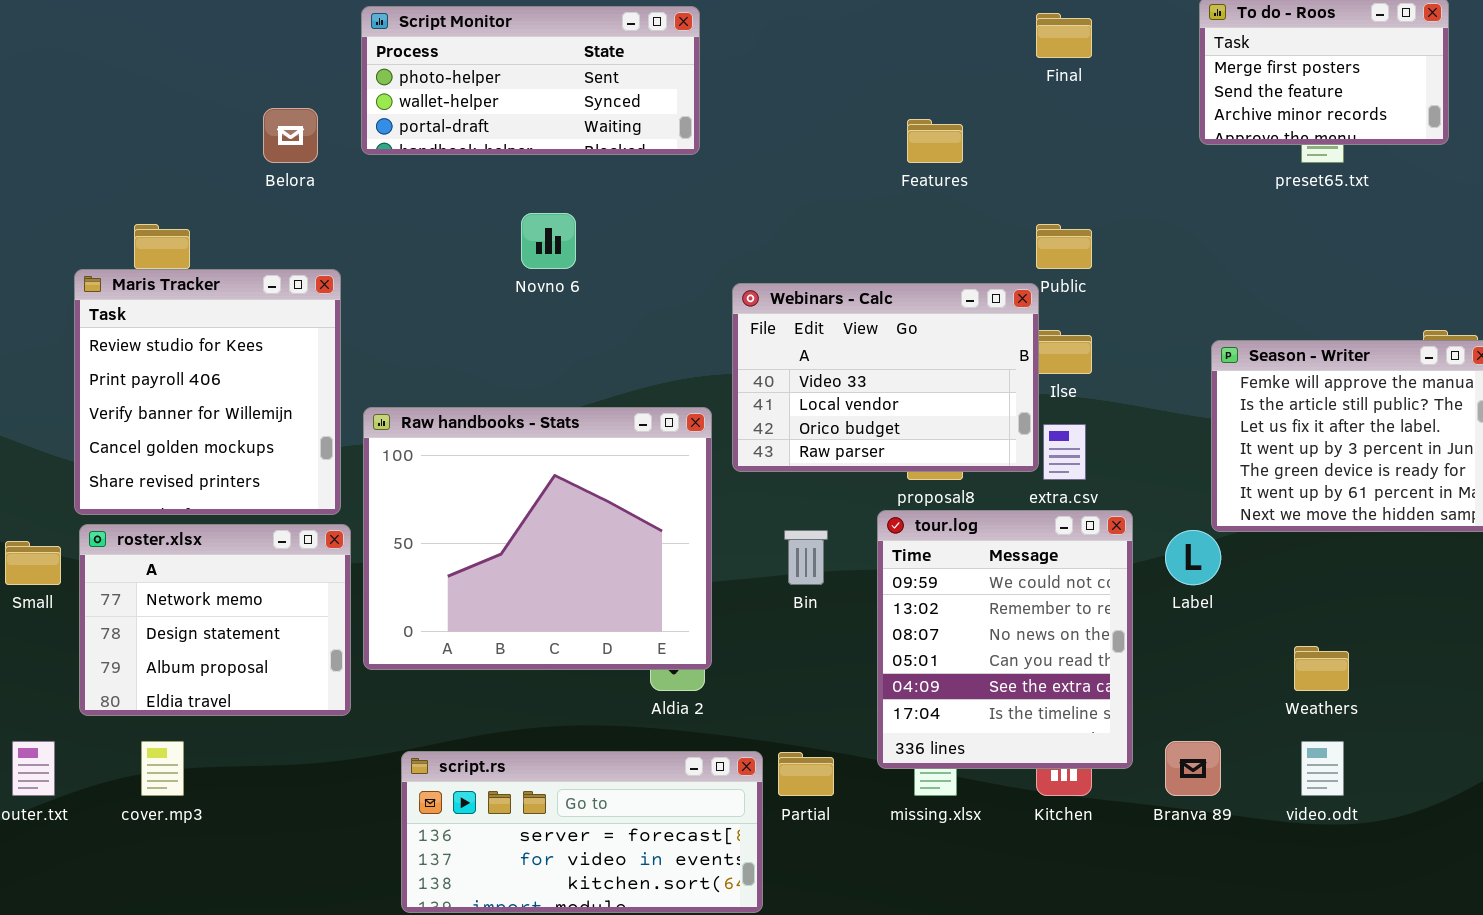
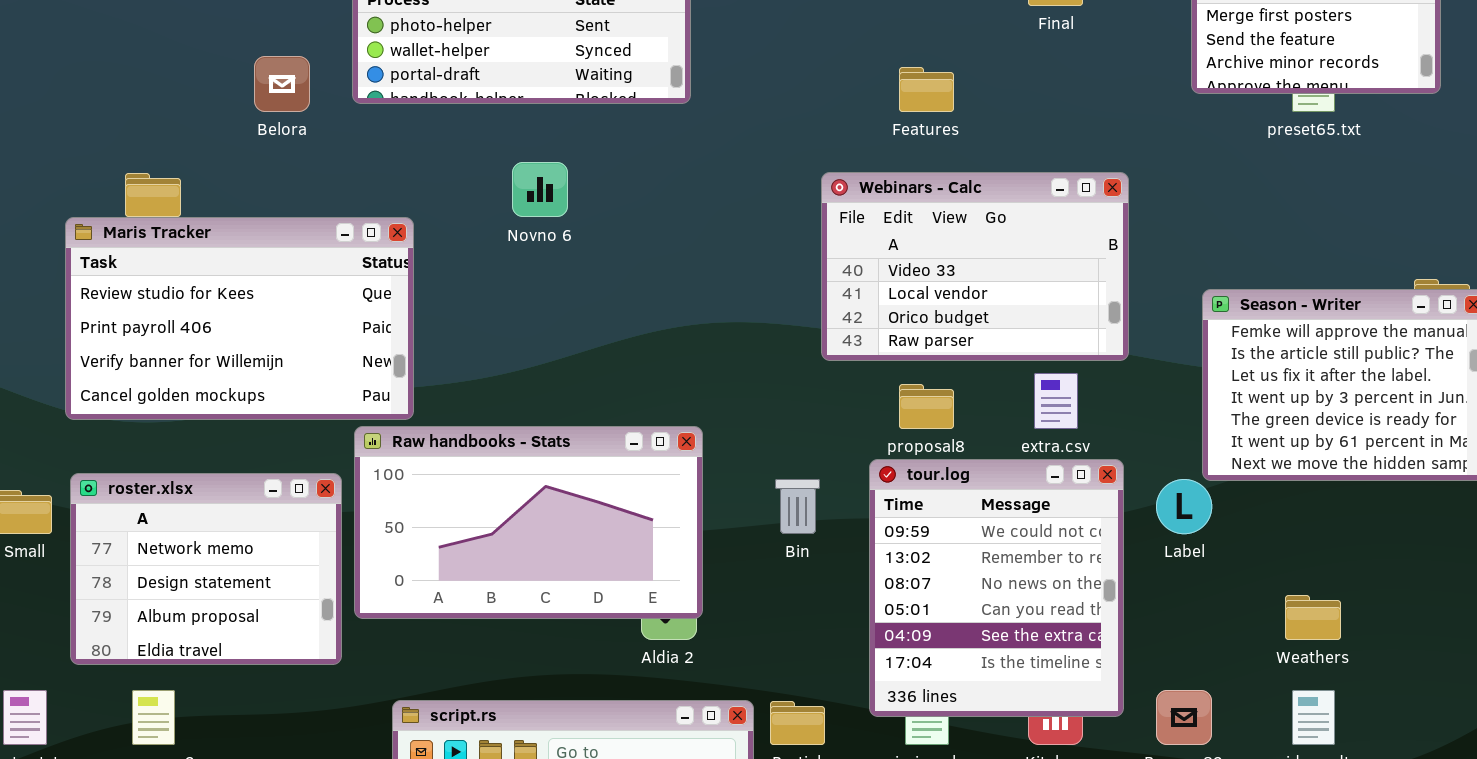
Maris Tracker: [74,269,341,515] -> [65,217,414,420], resized
Webinars - Calc: [732,283,1039,472] -> [821,172,1129,361], moved
Raw handbooks - Stats: [363,407,712,670] -> [354,426,703,619], resized

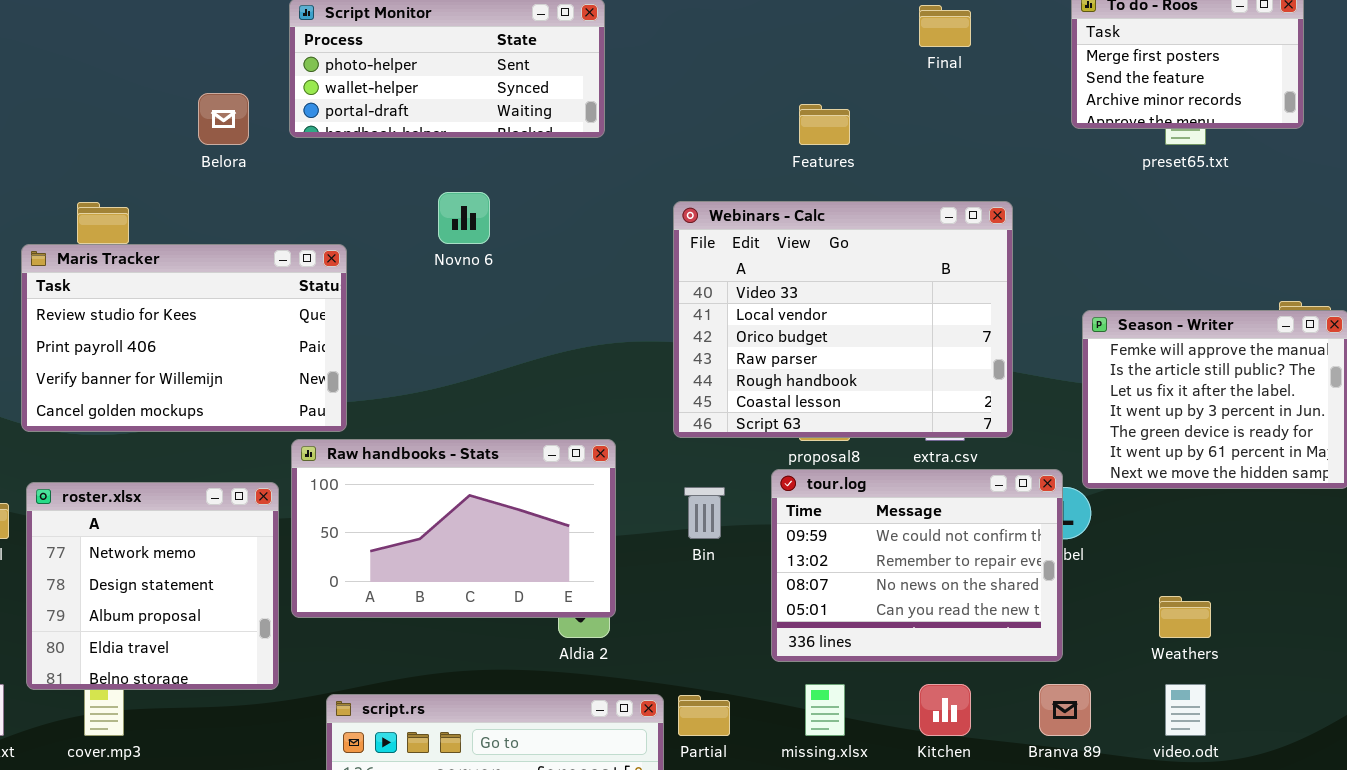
Webinars - Calc: [821,172,1129,361] -> [673,201,1013,438], resized
tour.log: [869,459,1124,717] -> [771,469,1063,662], resized
roster.xlsx: [70,473,342,665] -> [26,482,279,690], resized

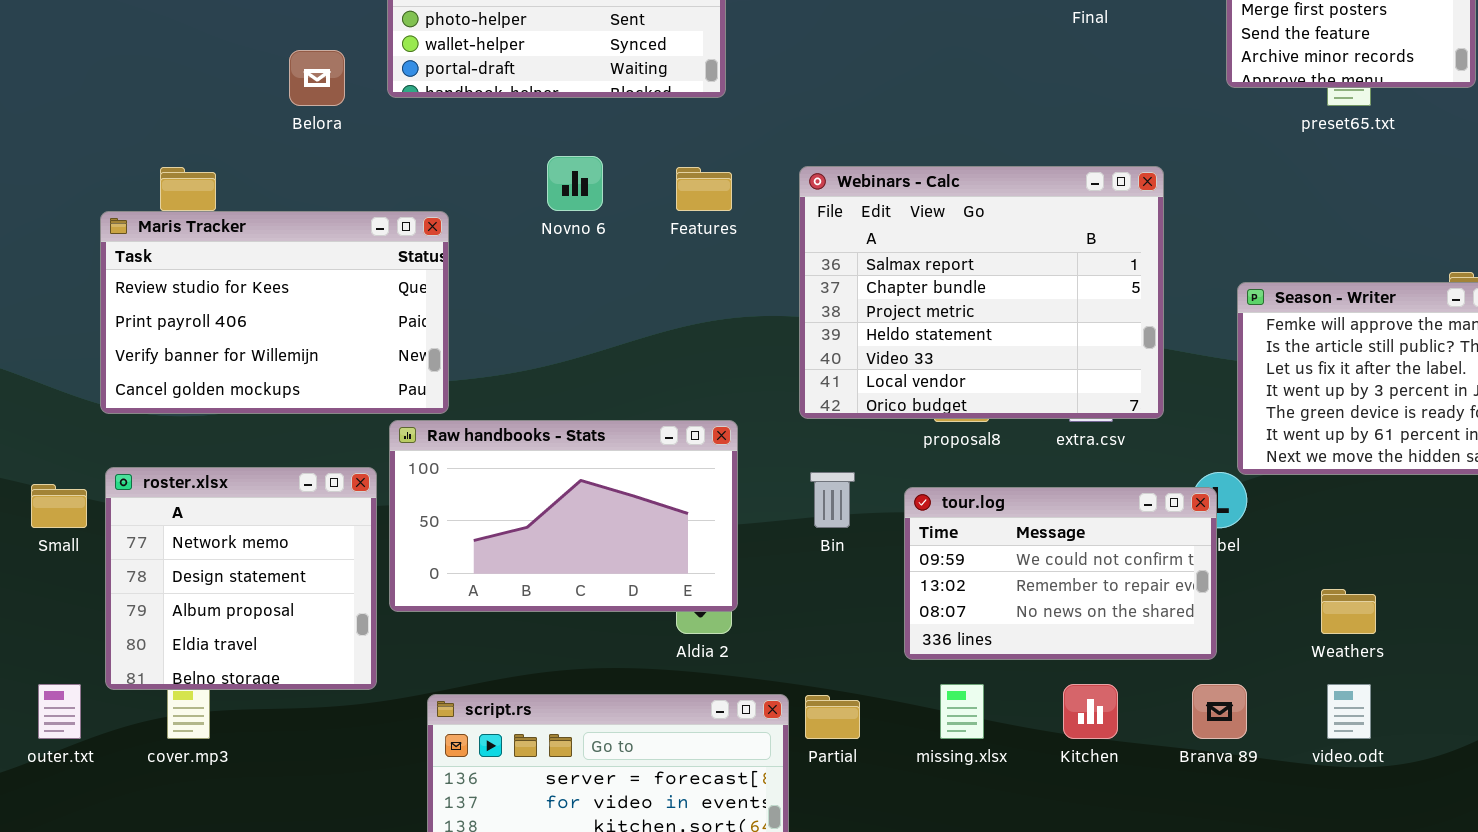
Features: [799,104,850,145] -> [676,167,732,211], moved
Webinars - Calc: [673,201,1013,438] -> [799,166,1164,419], scrolled up 4 rows
tour.log: [771,469,1063,662] -> [904,487,1217,660], resized

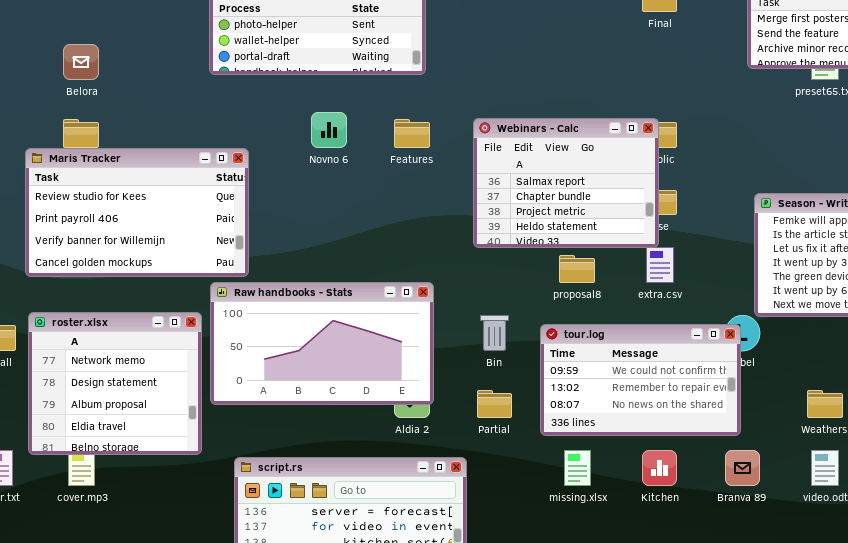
Belora: [289,50,345,106] -> [63,44,99,80], moved
Webinars - Calc: [799,166,1164,419] -> [473,118,659,248], resized
Partial: [805,695,860,739] -> [477,390,512,418], moved

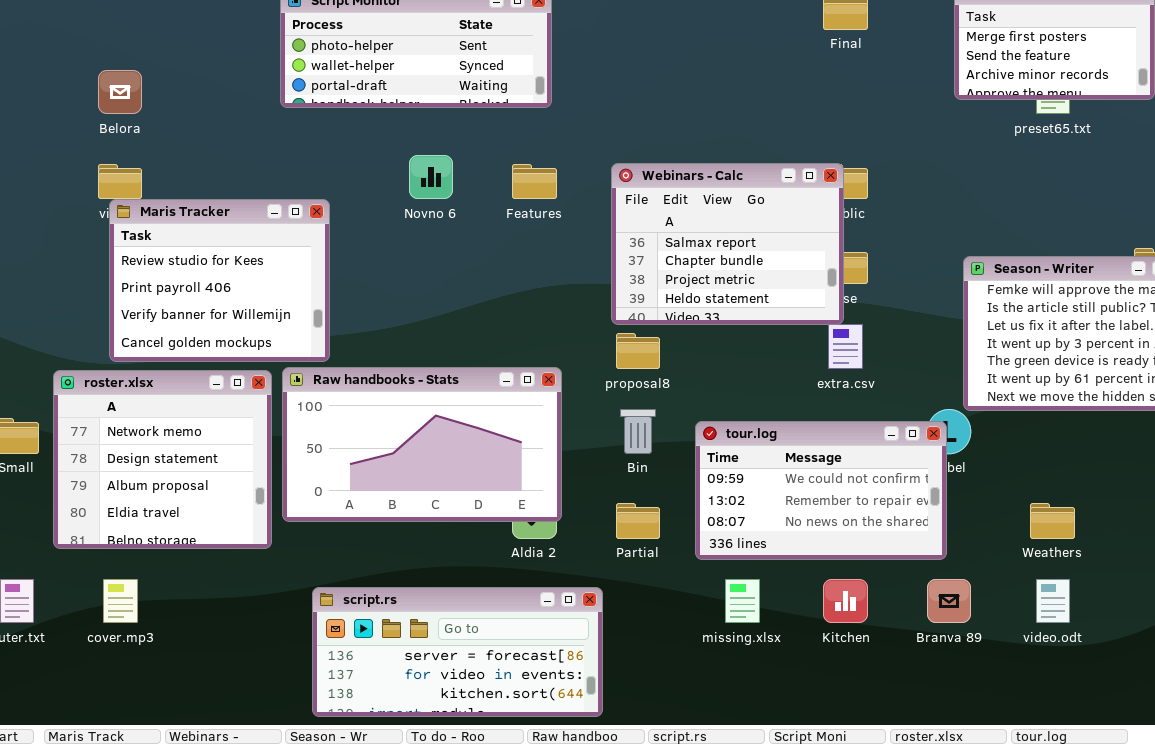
Maris Tracker: [25,148,249,277] -> [109,199,330,362], resized
proposal8: [559,255,595,283] -> [616,333,660,369], moved
roster.xlsx: [28,312,202,455] -> [53,370,272,549], moved

